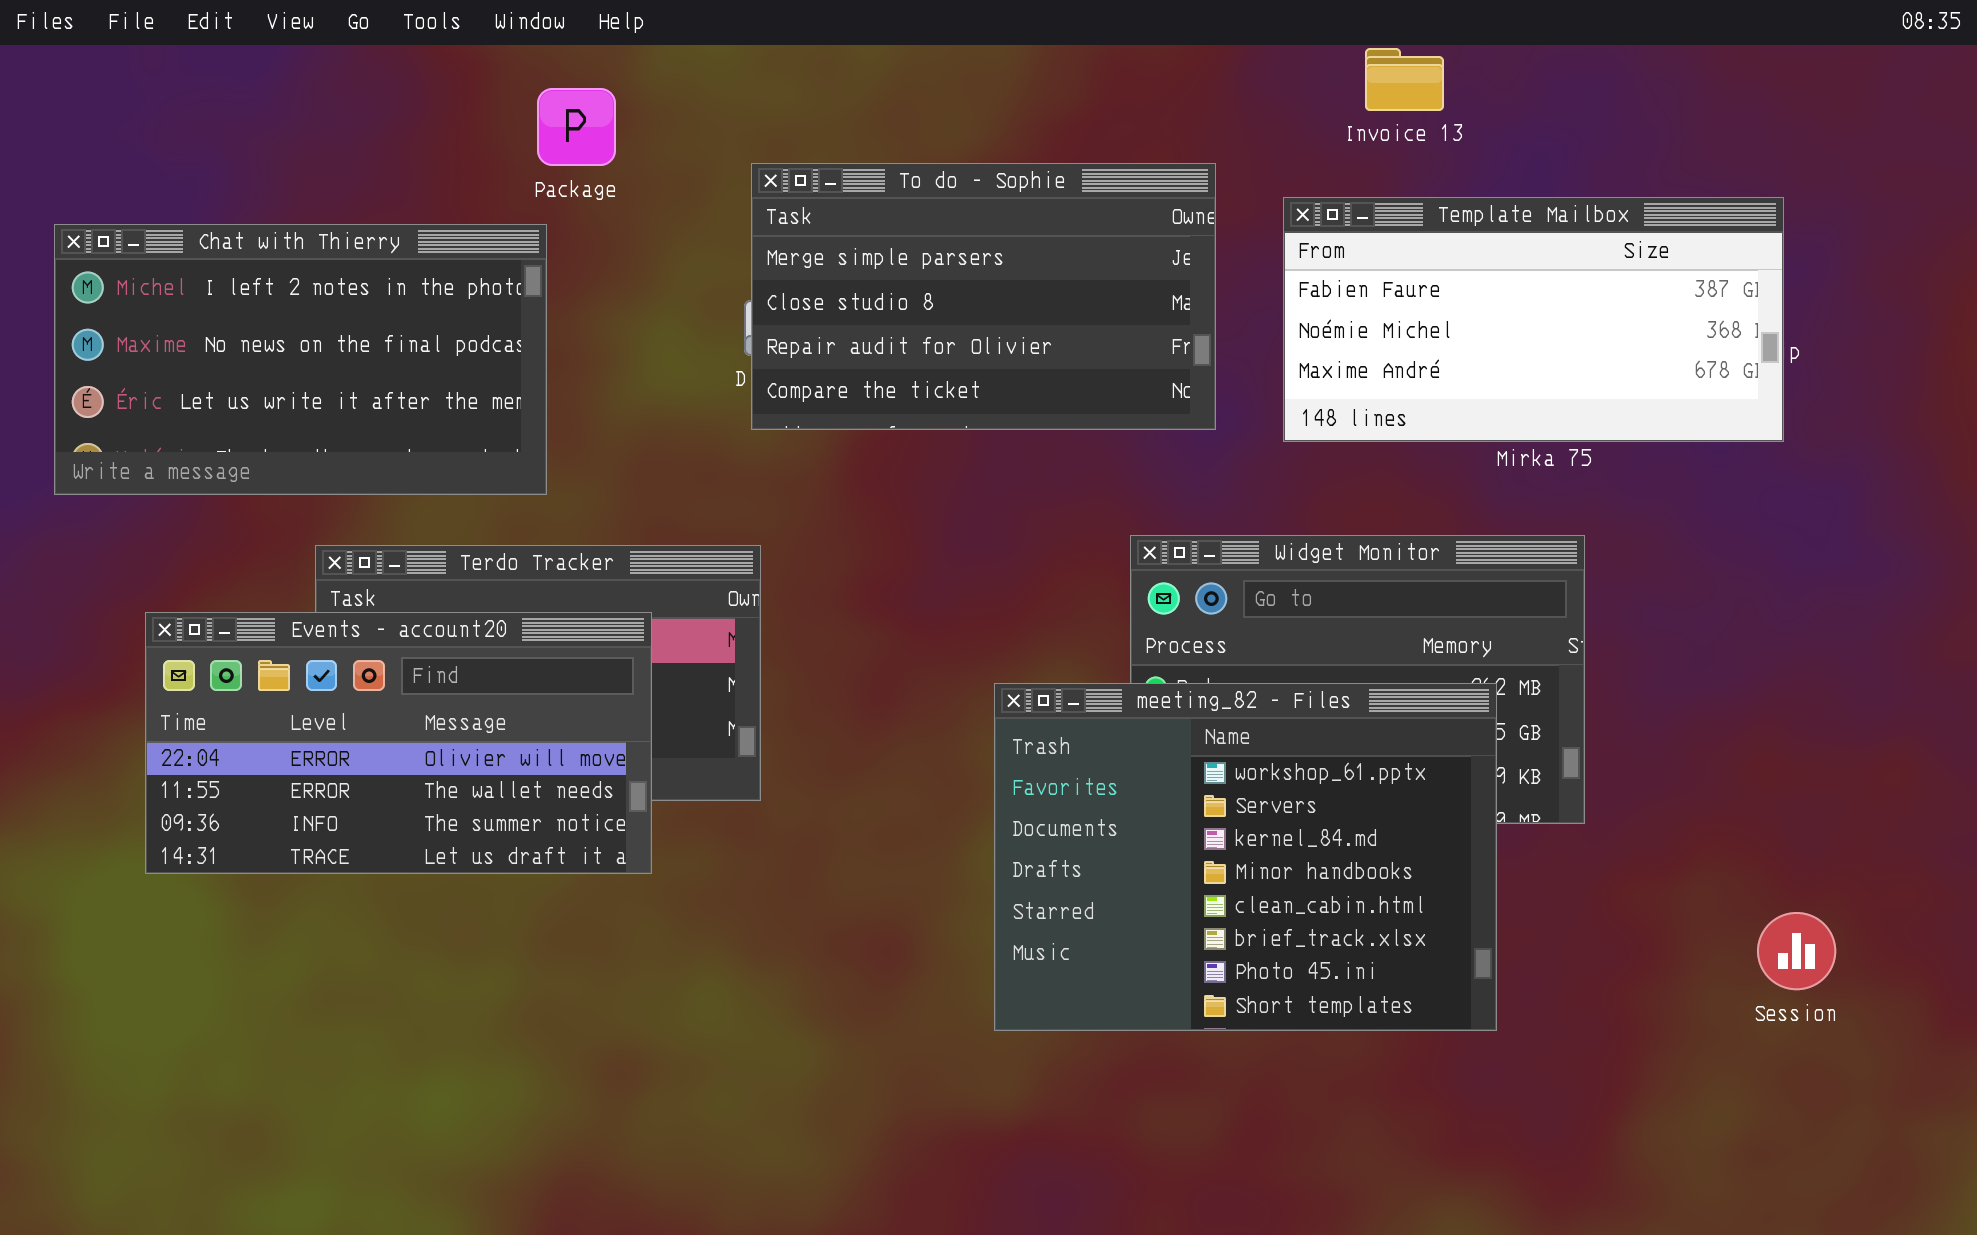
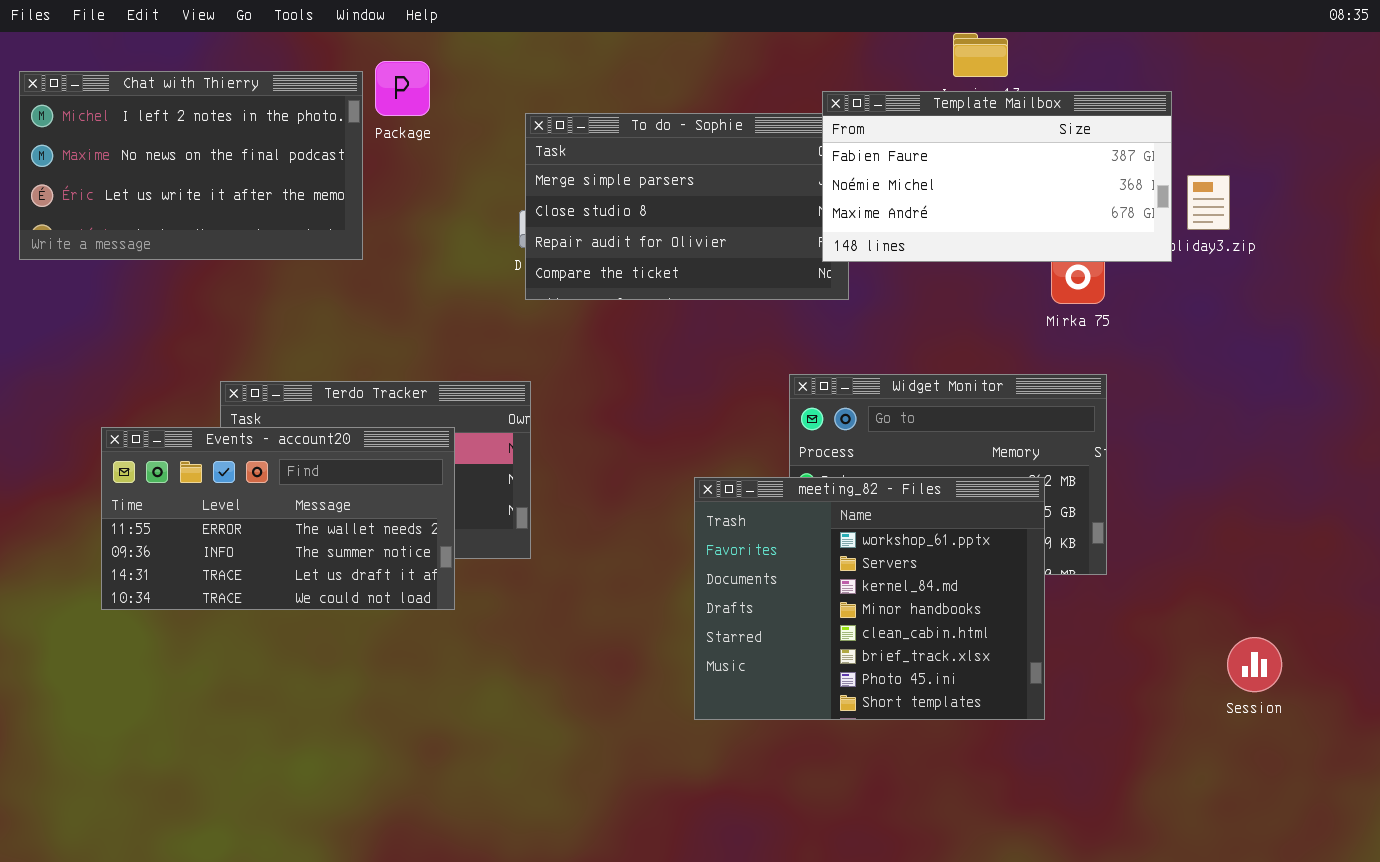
Template Mailbox: [1283,197,1784,442] -> [822,91,1172,262], moved
Chat with Thierry: [54,224,547,495] -> [19,71,363,260], moved
Events - account20: [145,612,652,874] -> [101,427,455,610], scrolled down 1 row

